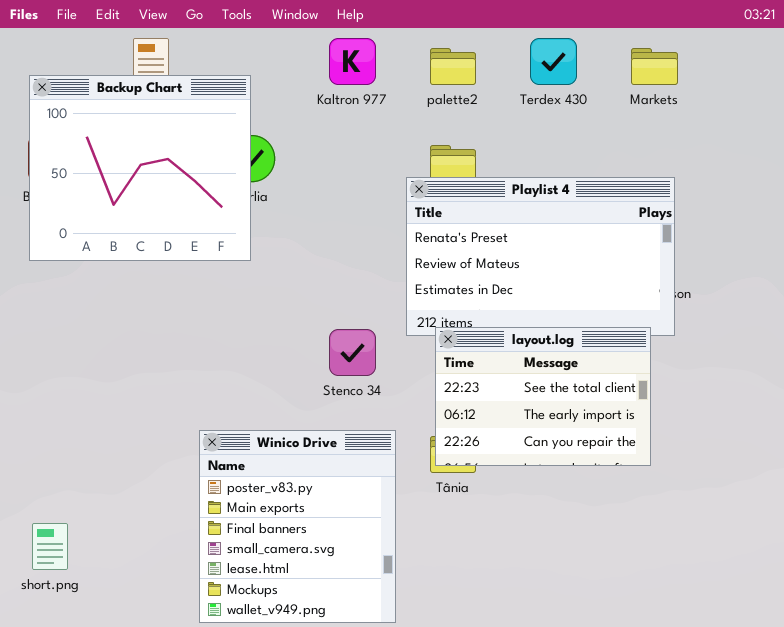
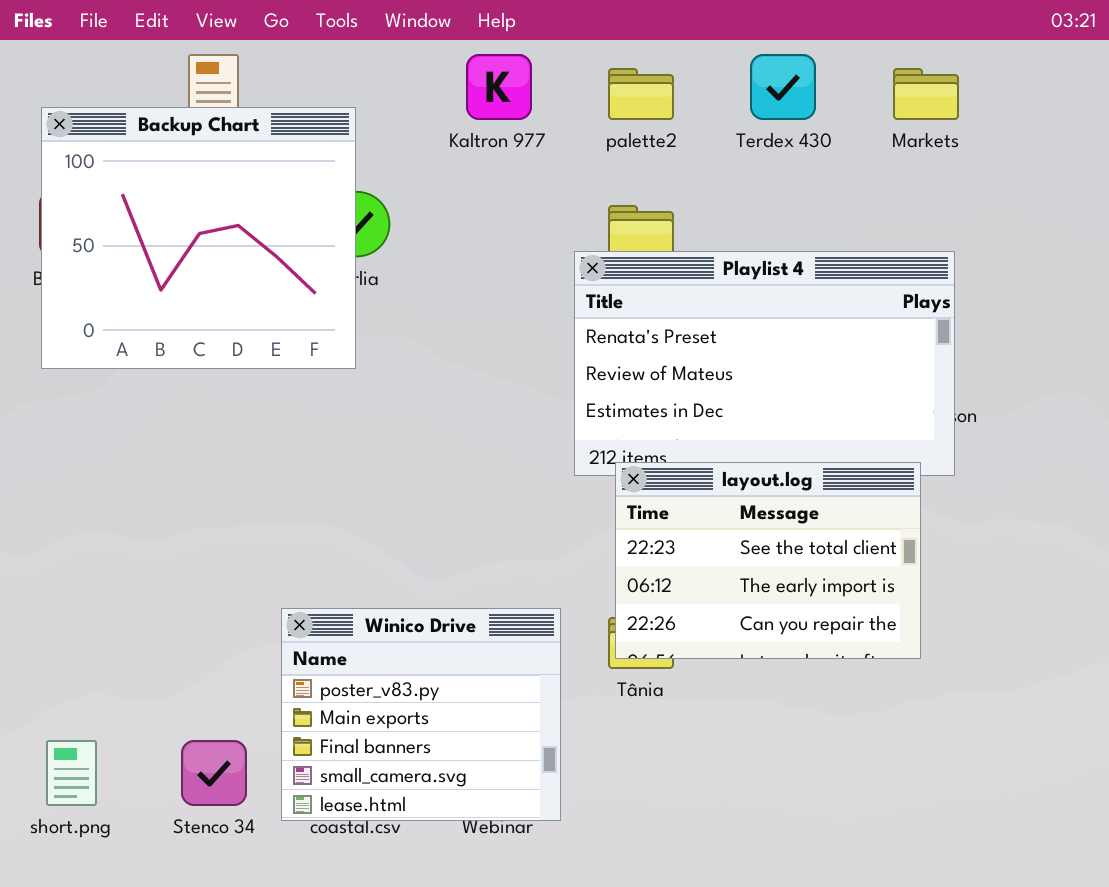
Stenco 34: [329,329,376,376] -> [181,740,247,806], moved
Winico Drive: [199,430,396,623] -> [281,608,561,821], resized

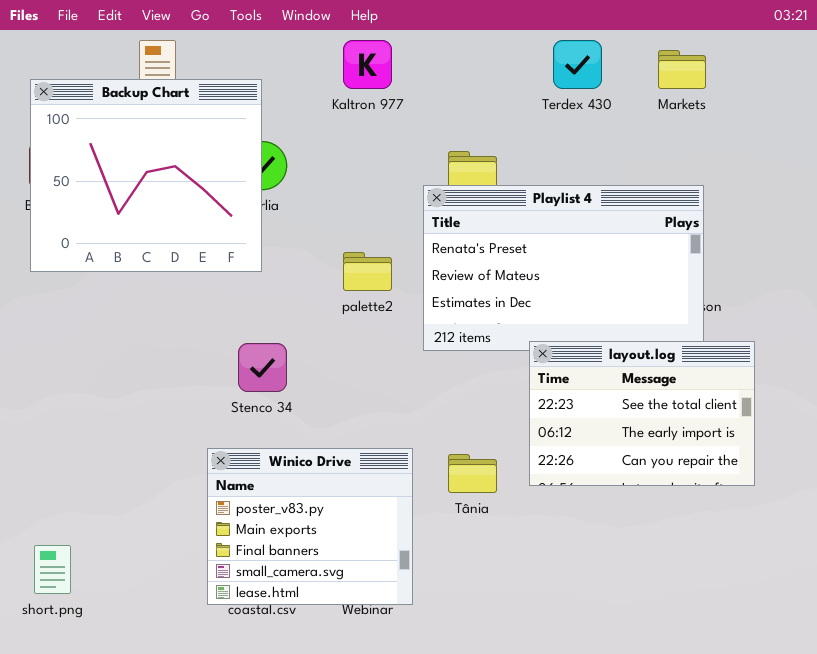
palette2: [608,68,674,120] -> [343,252,392,291], moved
layout.log: [615,462,921,659] -> [529,341,755,486], moved
Stenco 34: [181,740,247,806] -> [238,343,287,392], moved

